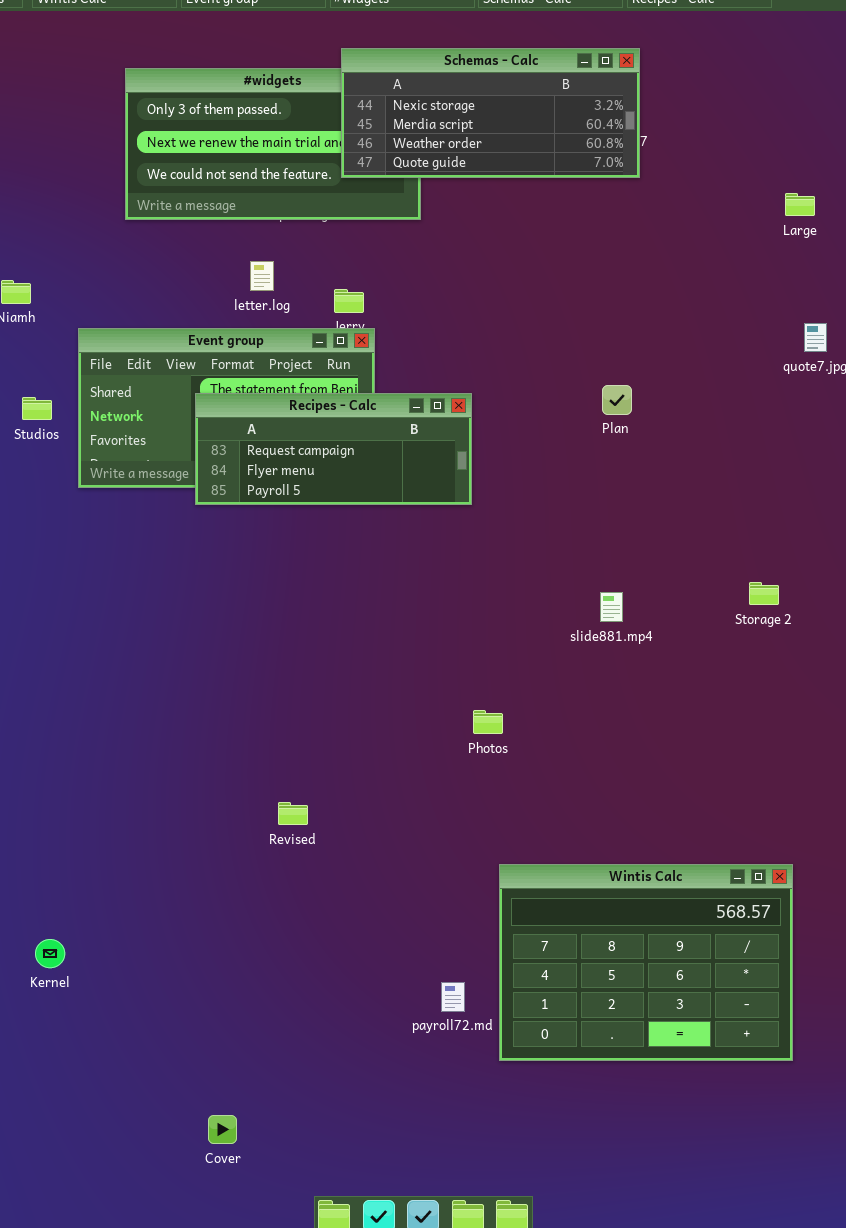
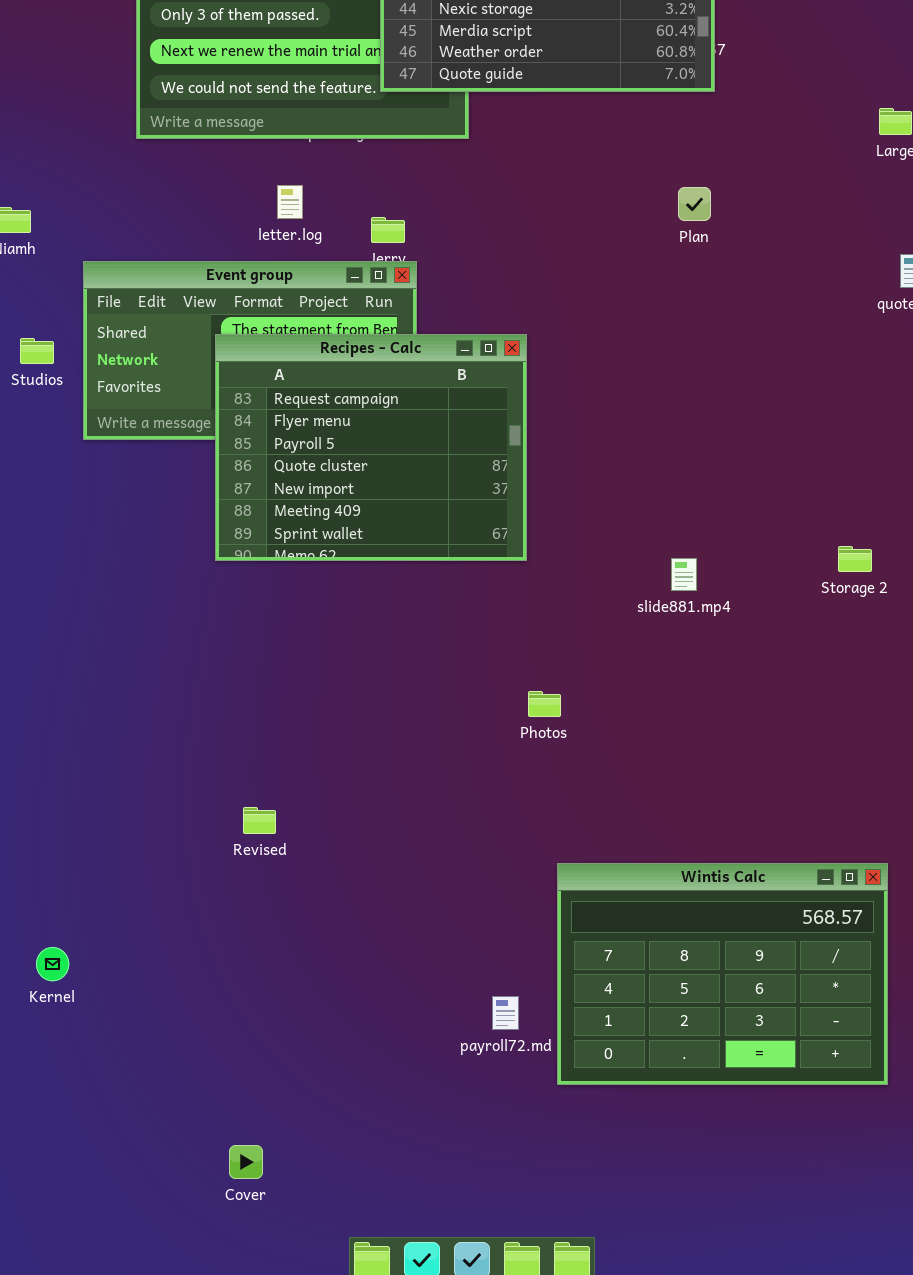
Plan: [602,385,632,415] -> [678,187,711,221], moved
Recipes - Calc: [195,393,472,505] -> [215,334,527,561], resized
Revised: [278,802,308,825] -> [243,807,276,834], moved

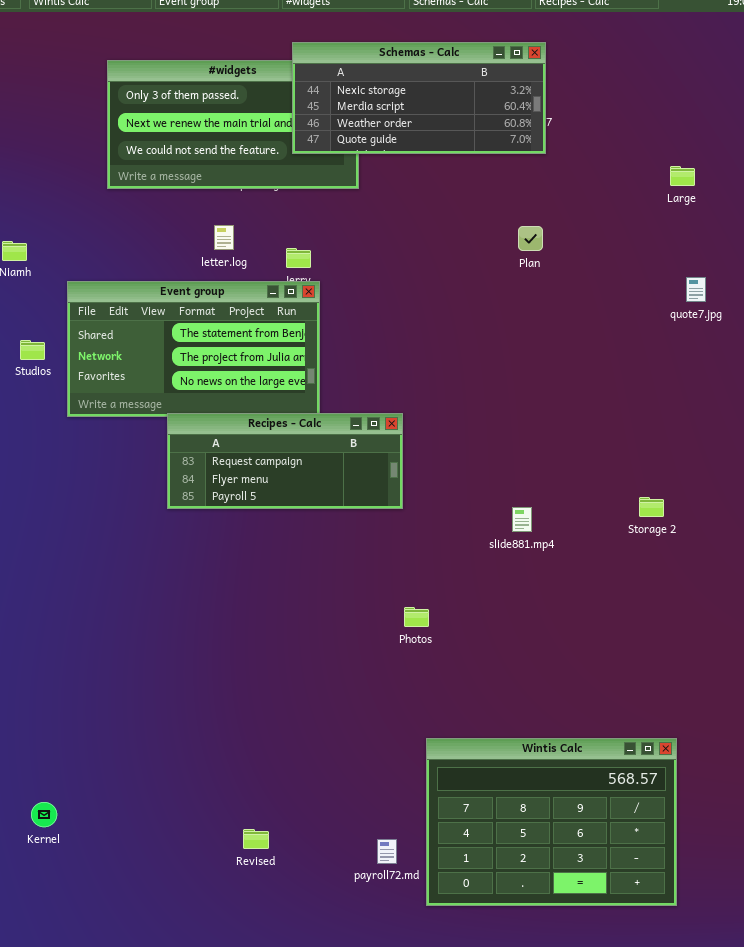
Recipes - Calc: [215,334,527,561] -> [167,413,403,509], resized
Revised: [243,807,276,834] -> [243,829,269,849], moved

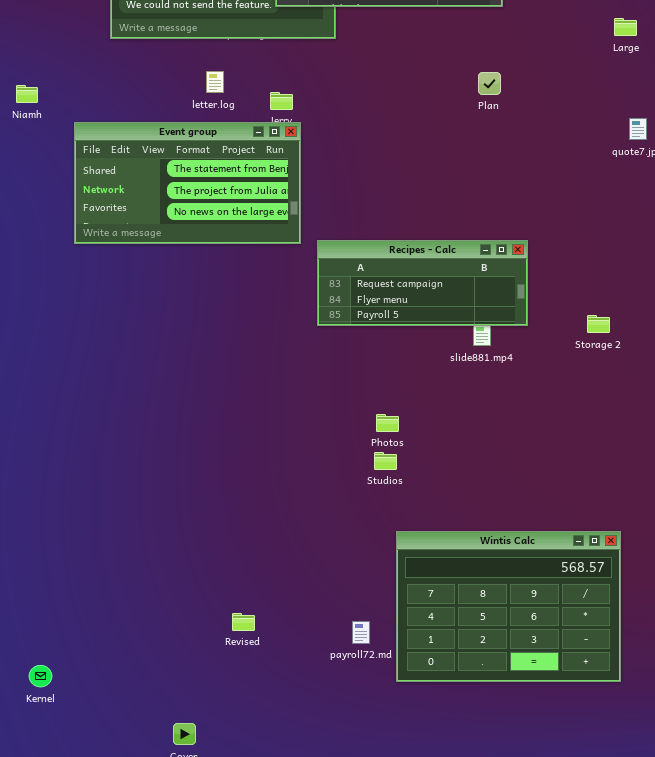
Studios: [20,340,45,360] -> [374,452,397,470], moved
Recipes - Calc: [167,413,403,509] -> [317,240,528,326], moved
Kernel: [31,802,57,827] -> [29,665,52,687], moved

